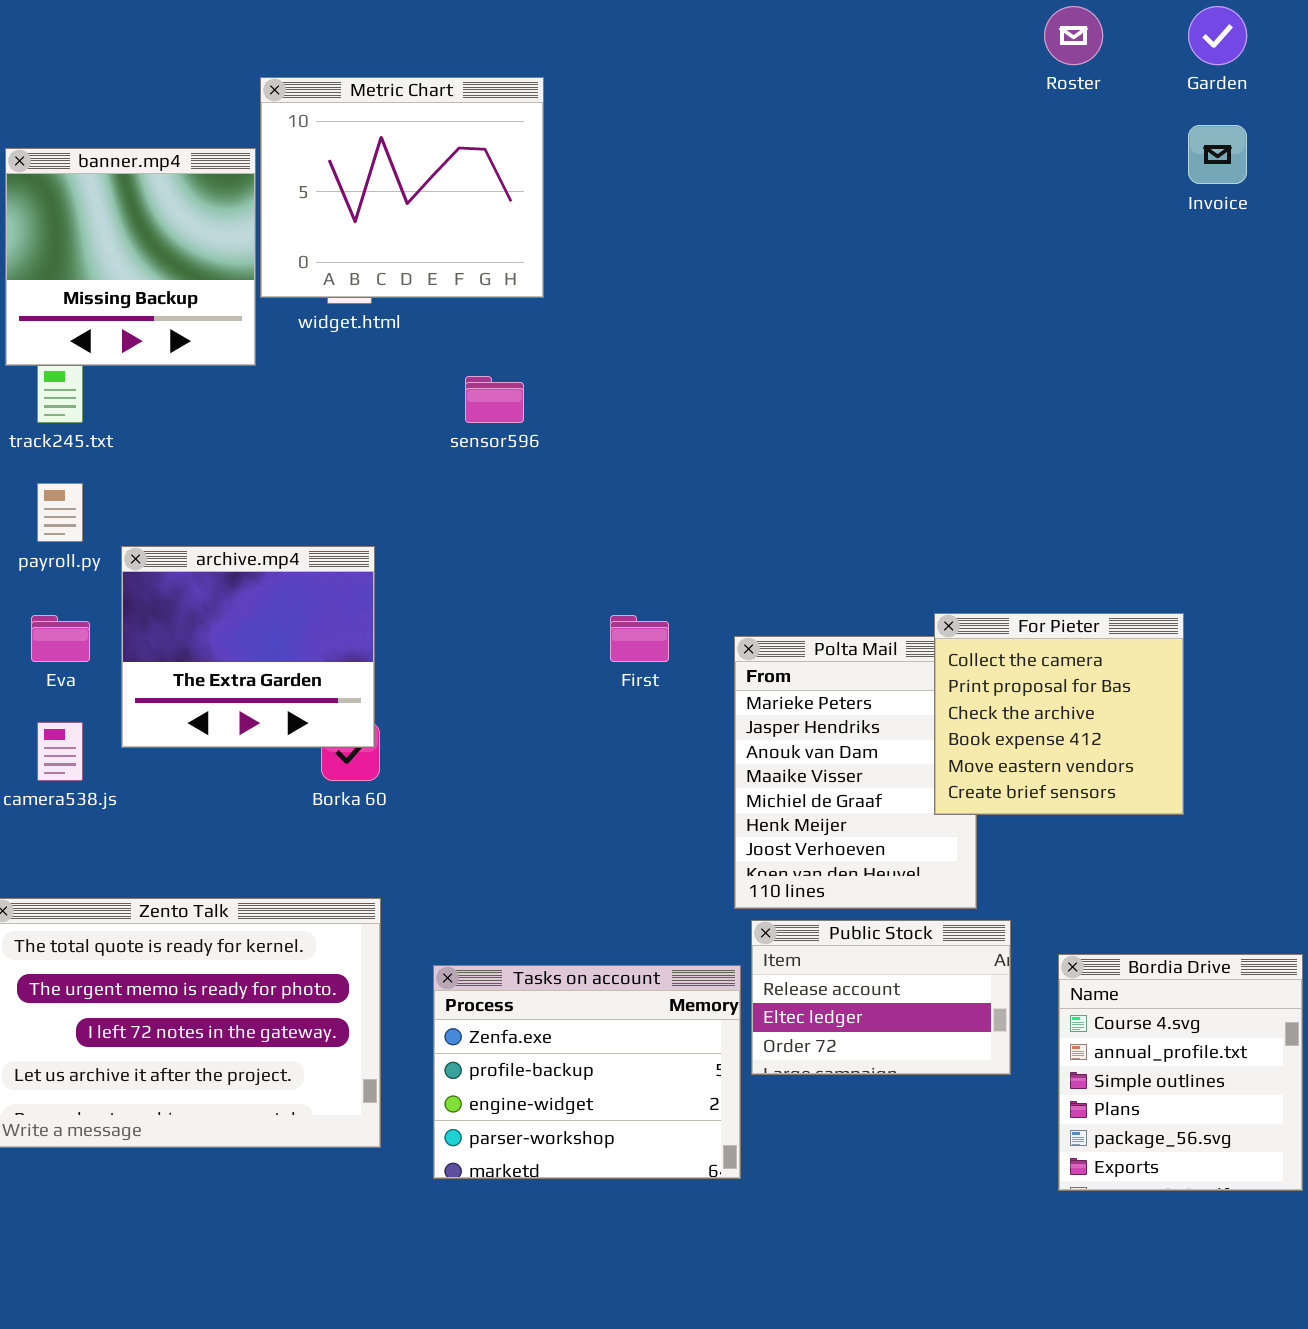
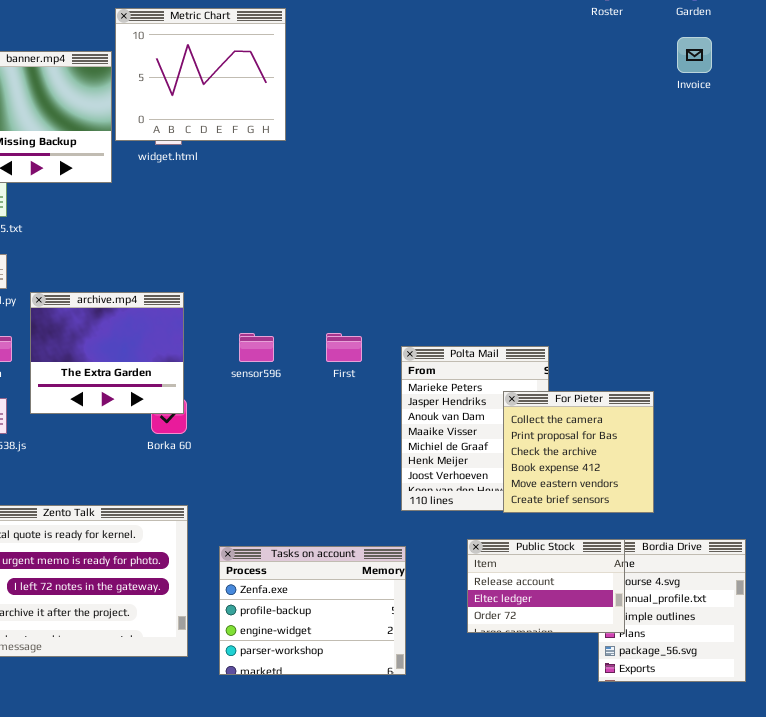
sensor596: [465,376,524,423] -> [239,333,274,362], moved
For Pieter: [934,613,1184,815] -> [503,391,654,513], moved
Public Stock: [751,920,1011,1075] -> [467,539,625,633], moved

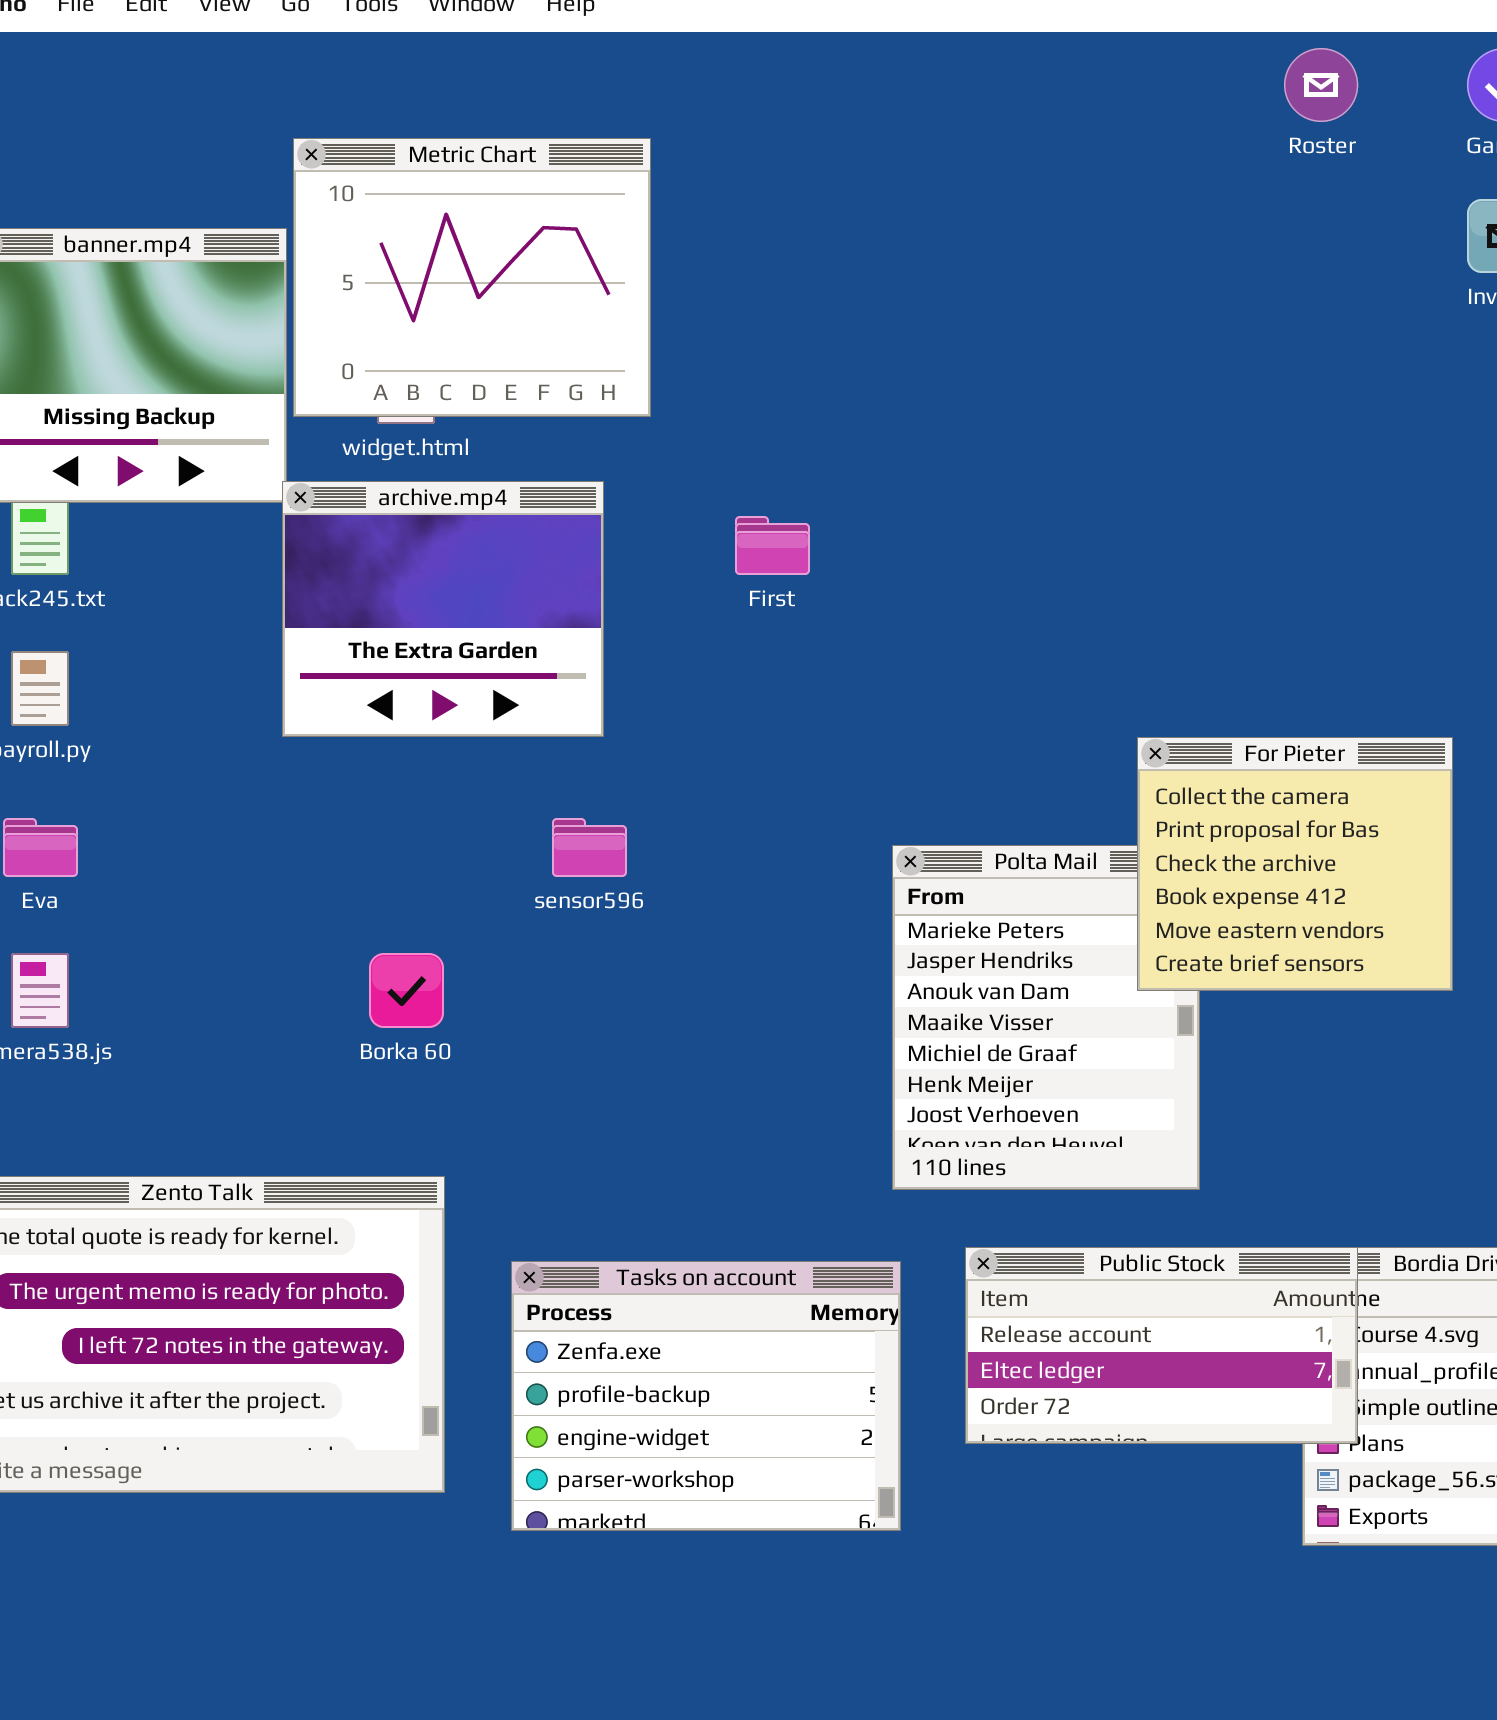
archive.mp4: [30,292,184,414] -> [282,481,604,737], moved
First: [326,333,362,362] -> [735,516,810,575], moved
For Pieter: [503,391,654,513] -> [1137,737,1453,991], moved
Public Stock: [467,539,625,633] -> [965,1247,1358,1444], resized

